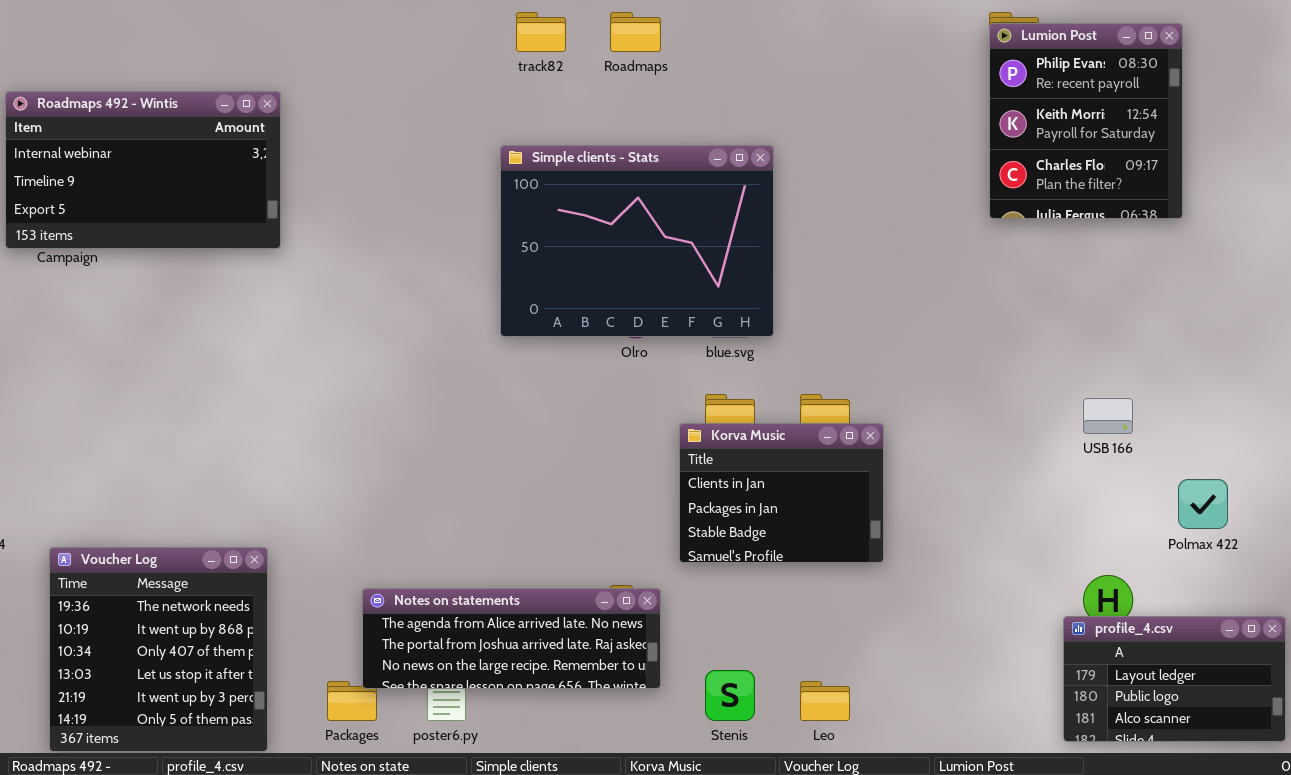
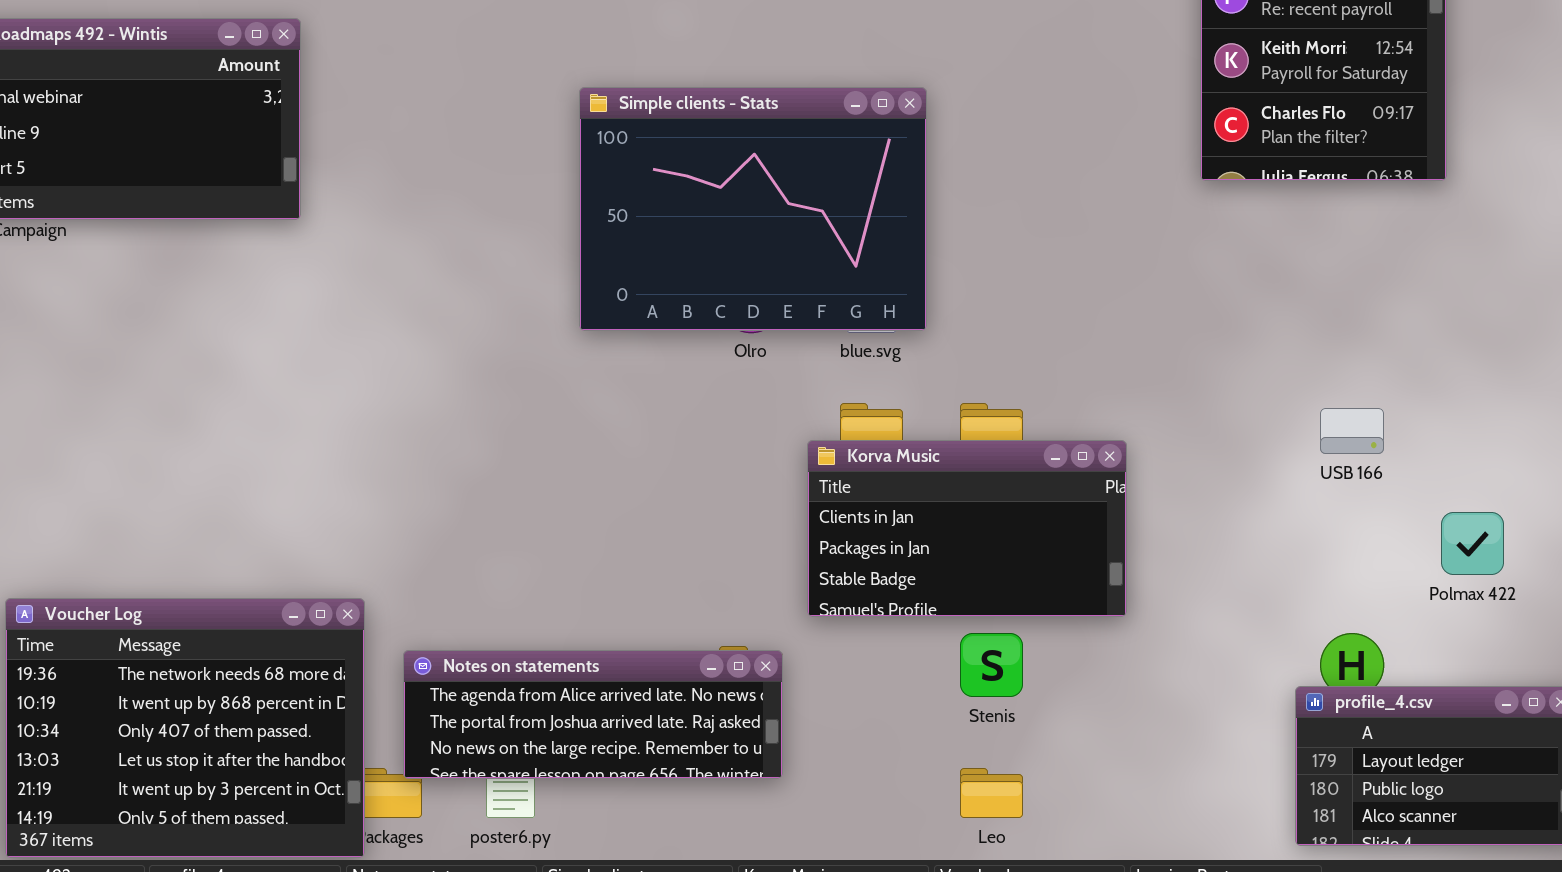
Korva Music: [679,423,884,563] -> [807,440,1127,617], resized
Voucher Log: [49,547,268,752] -> [5,598,365,858], resized
Stenis: [705,670,755,721] -> [960,633,1023,697], moved

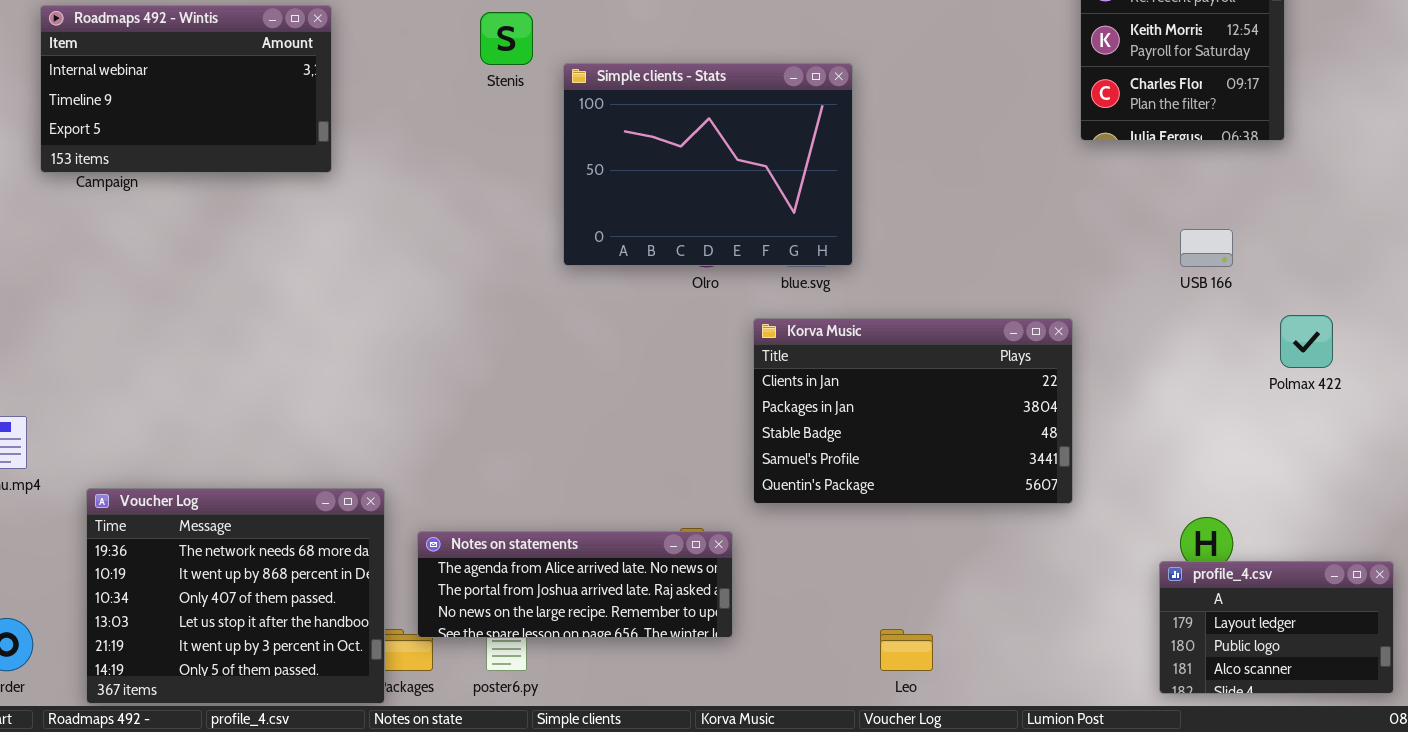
USB 166: [1320,408,1384,454] -> [1180,229,1233,267], moved
Korva Music: [807,440,1127,617] -> [753,318,1073,504], resized
Polmax 422: [1441,512,1504,575] -> [1280,315,1333,368], moved
Stenis: [960,633,1023,697] -> [480,12,533,65], moved

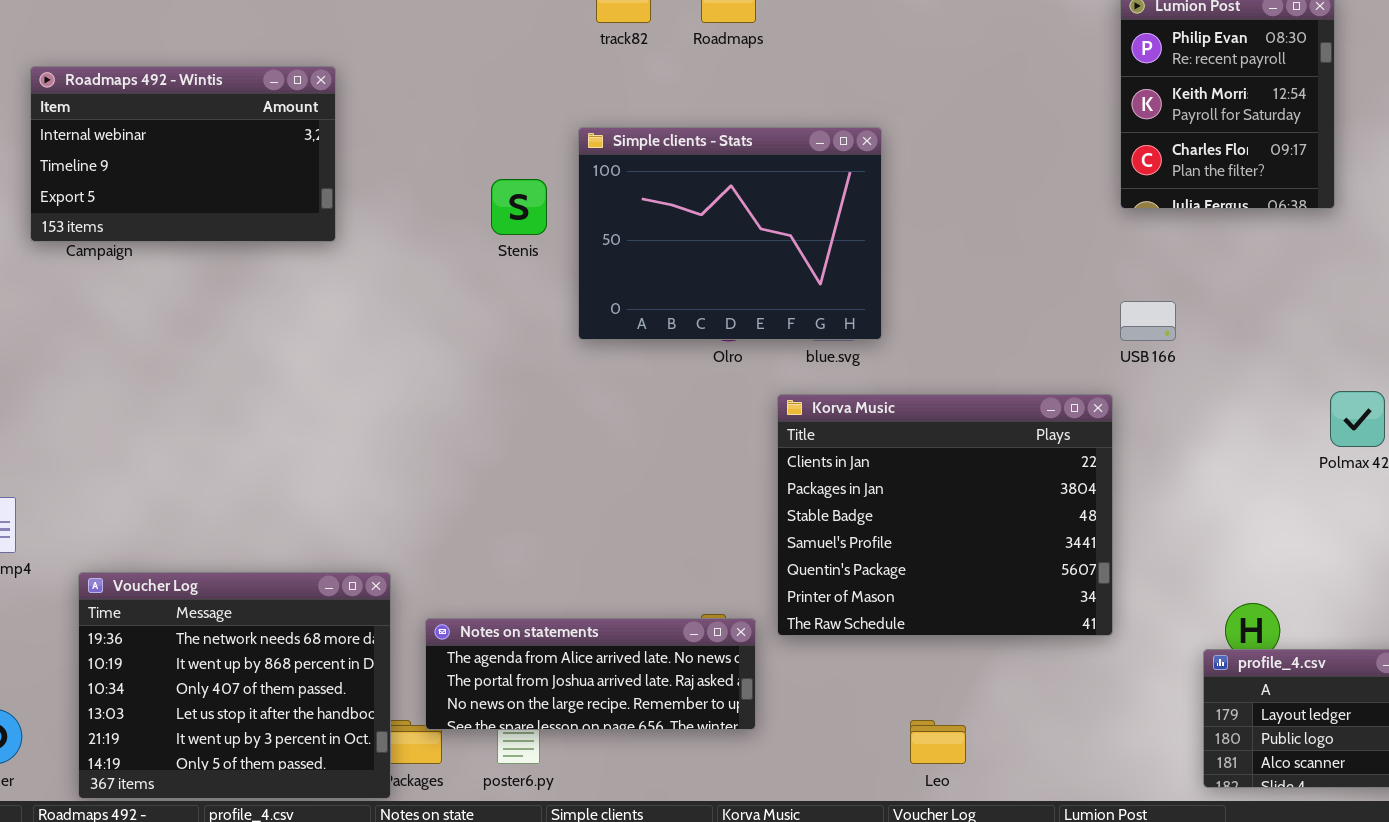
Stenis: [480,12,533,65] -> [491,179,547,235], moved
USB 166: [1180,229,1233,267] -> [1120,301,1176,341], moved
Korva Music: [753,318,1073,504] -> [777,394,1113,636], resized

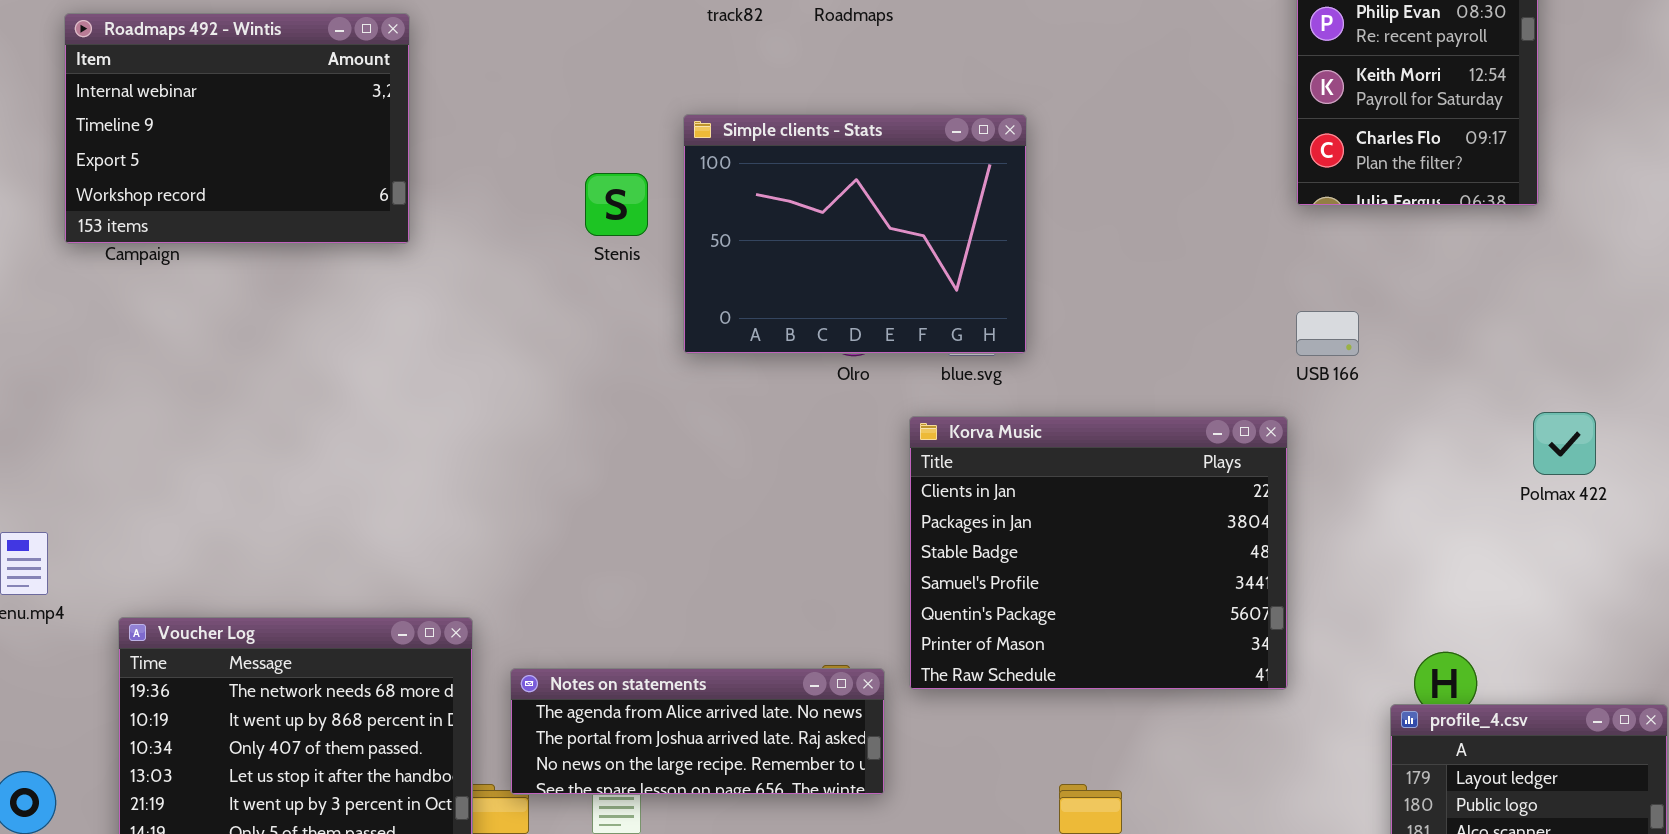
Roadmaps 492 - Wintis: [30,66,336,242] -> [64,13,410,244], resized

